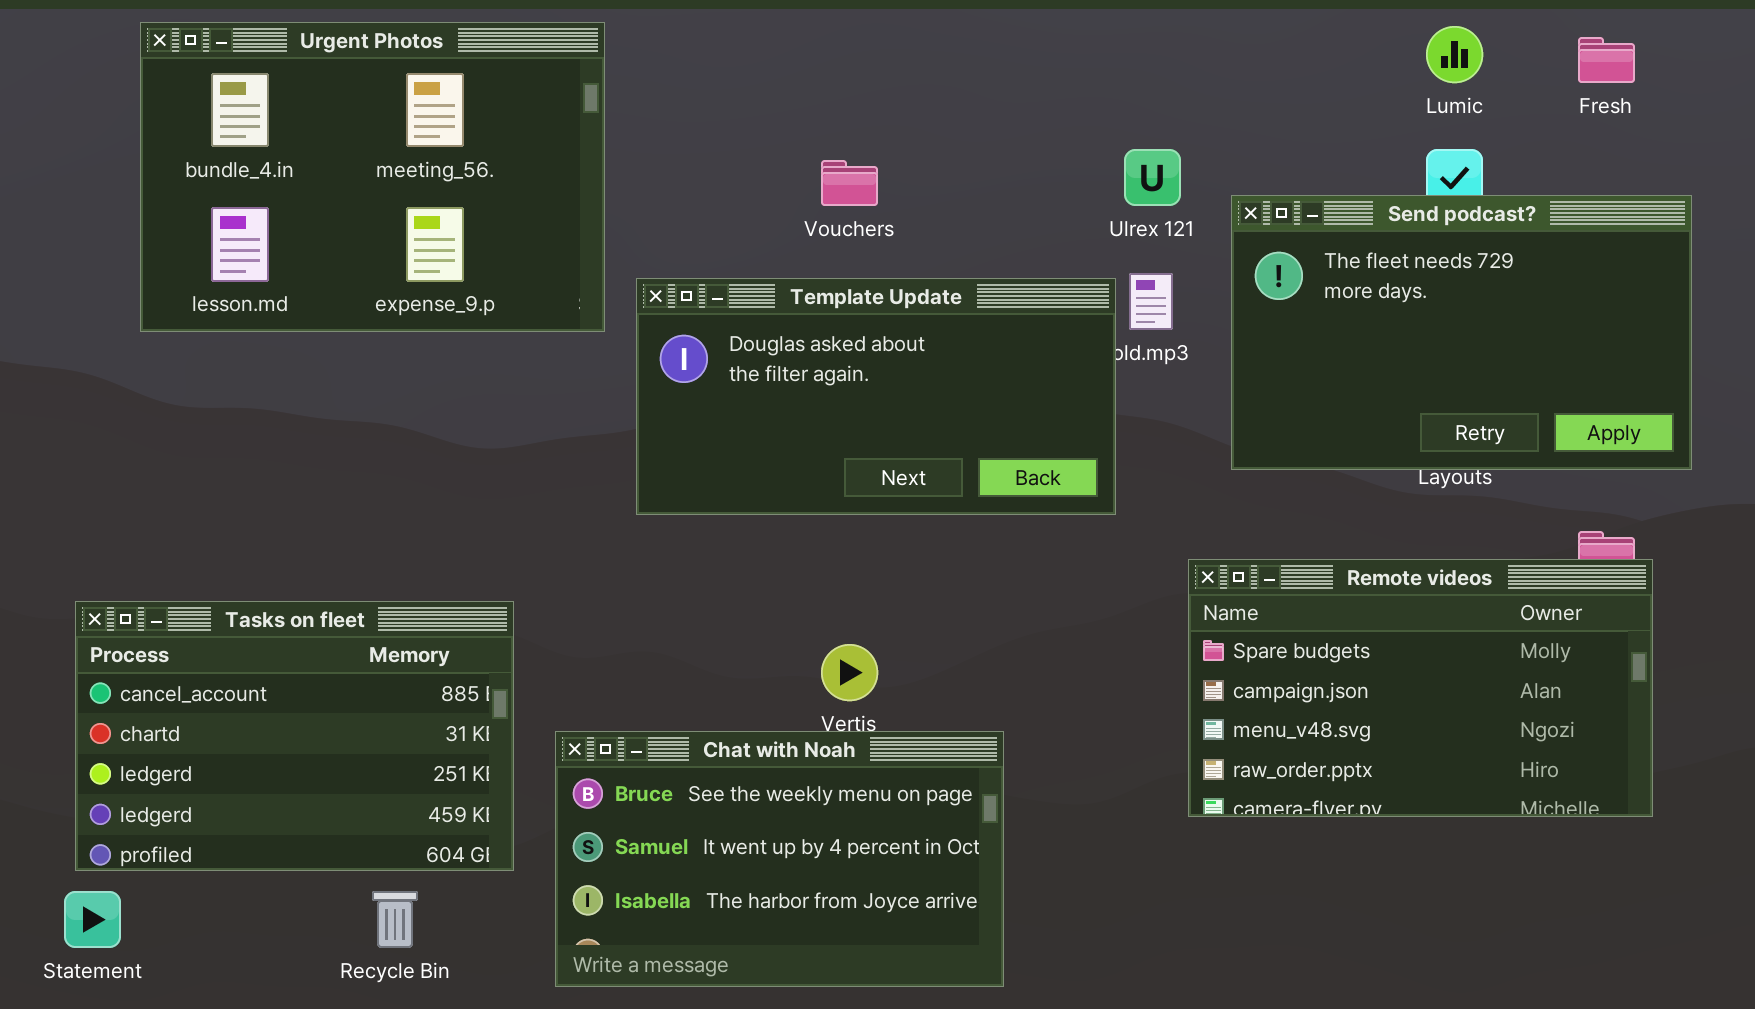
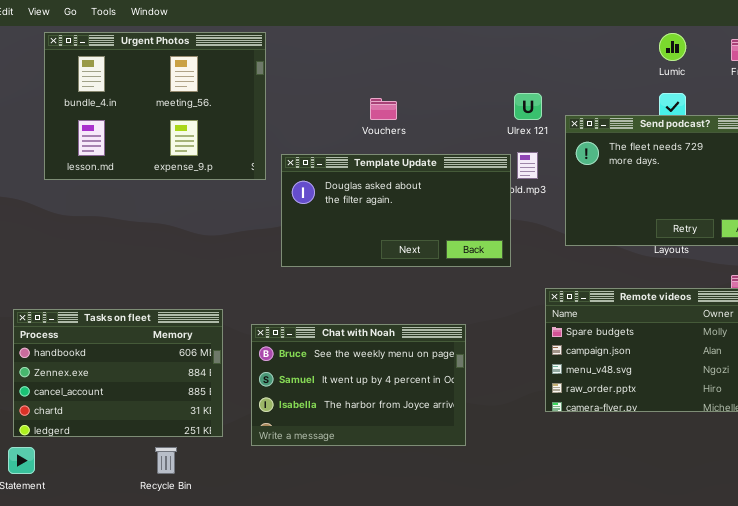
Tasks on fleet: [75,601,514,871] -> [13,309,223,437], scrolled up 2 rows
Chat with Noah: [555,731,1004,987] -> [251,324,466,446], moved

